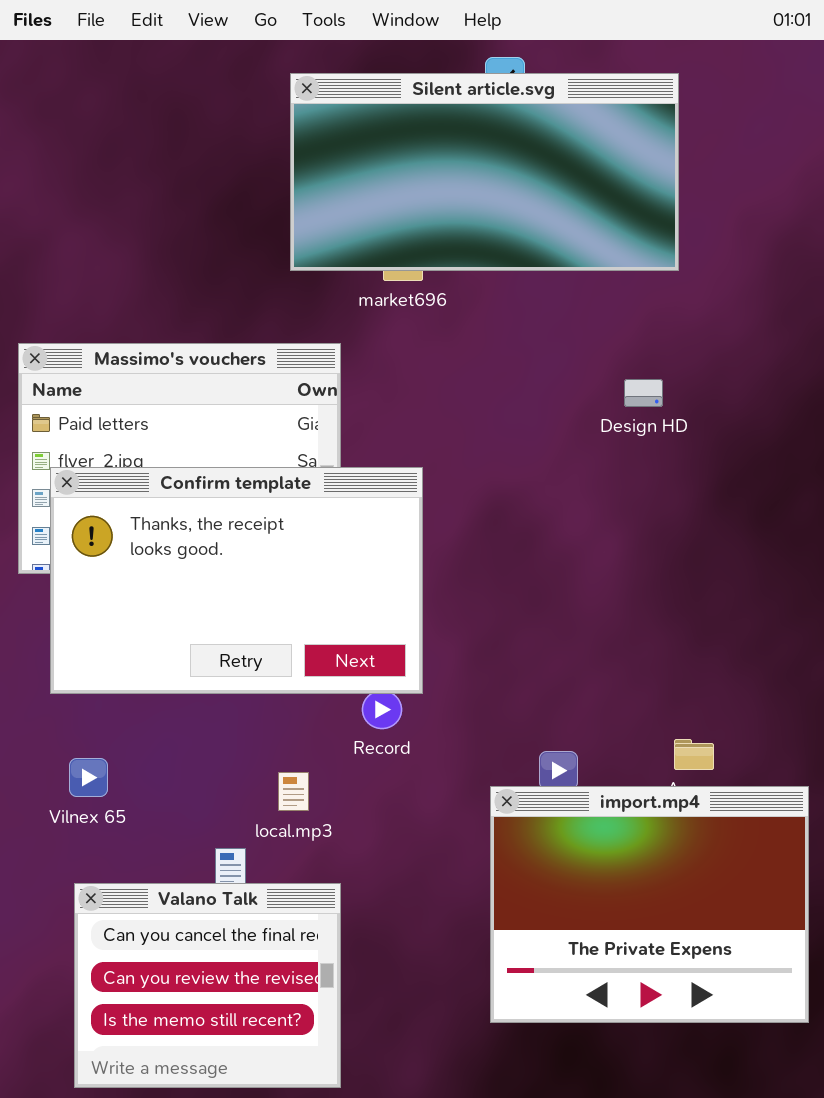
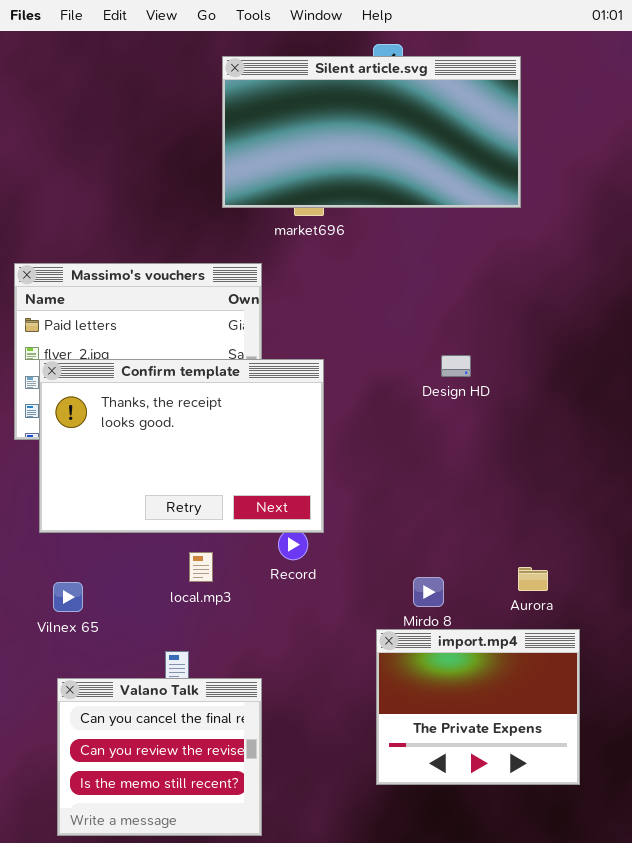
Design HD: [624,379,663,407] -> [441,355,471,377], moved
local.mp3: [278,772,309,811] -> [189,552,213,582], moved
import.mp4: [490,786,809,1023] -> [376,629,580,785], resized

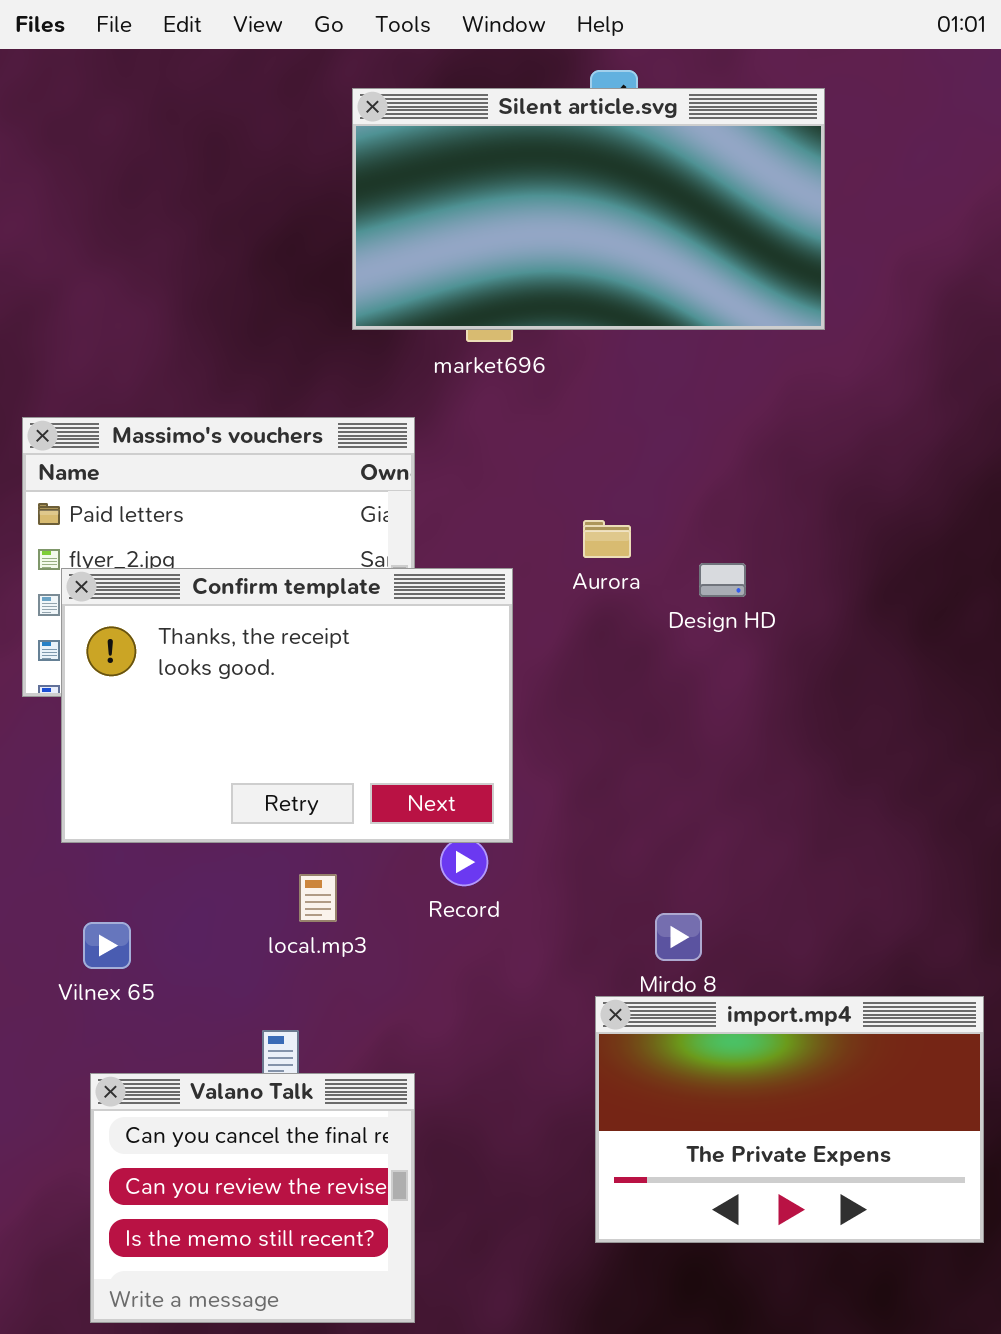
Aurora: [518,567,548,591] -> [583,520,631,558], moved
import.mp4: [376,629,580,785] -> [595,996,984,1243], resized

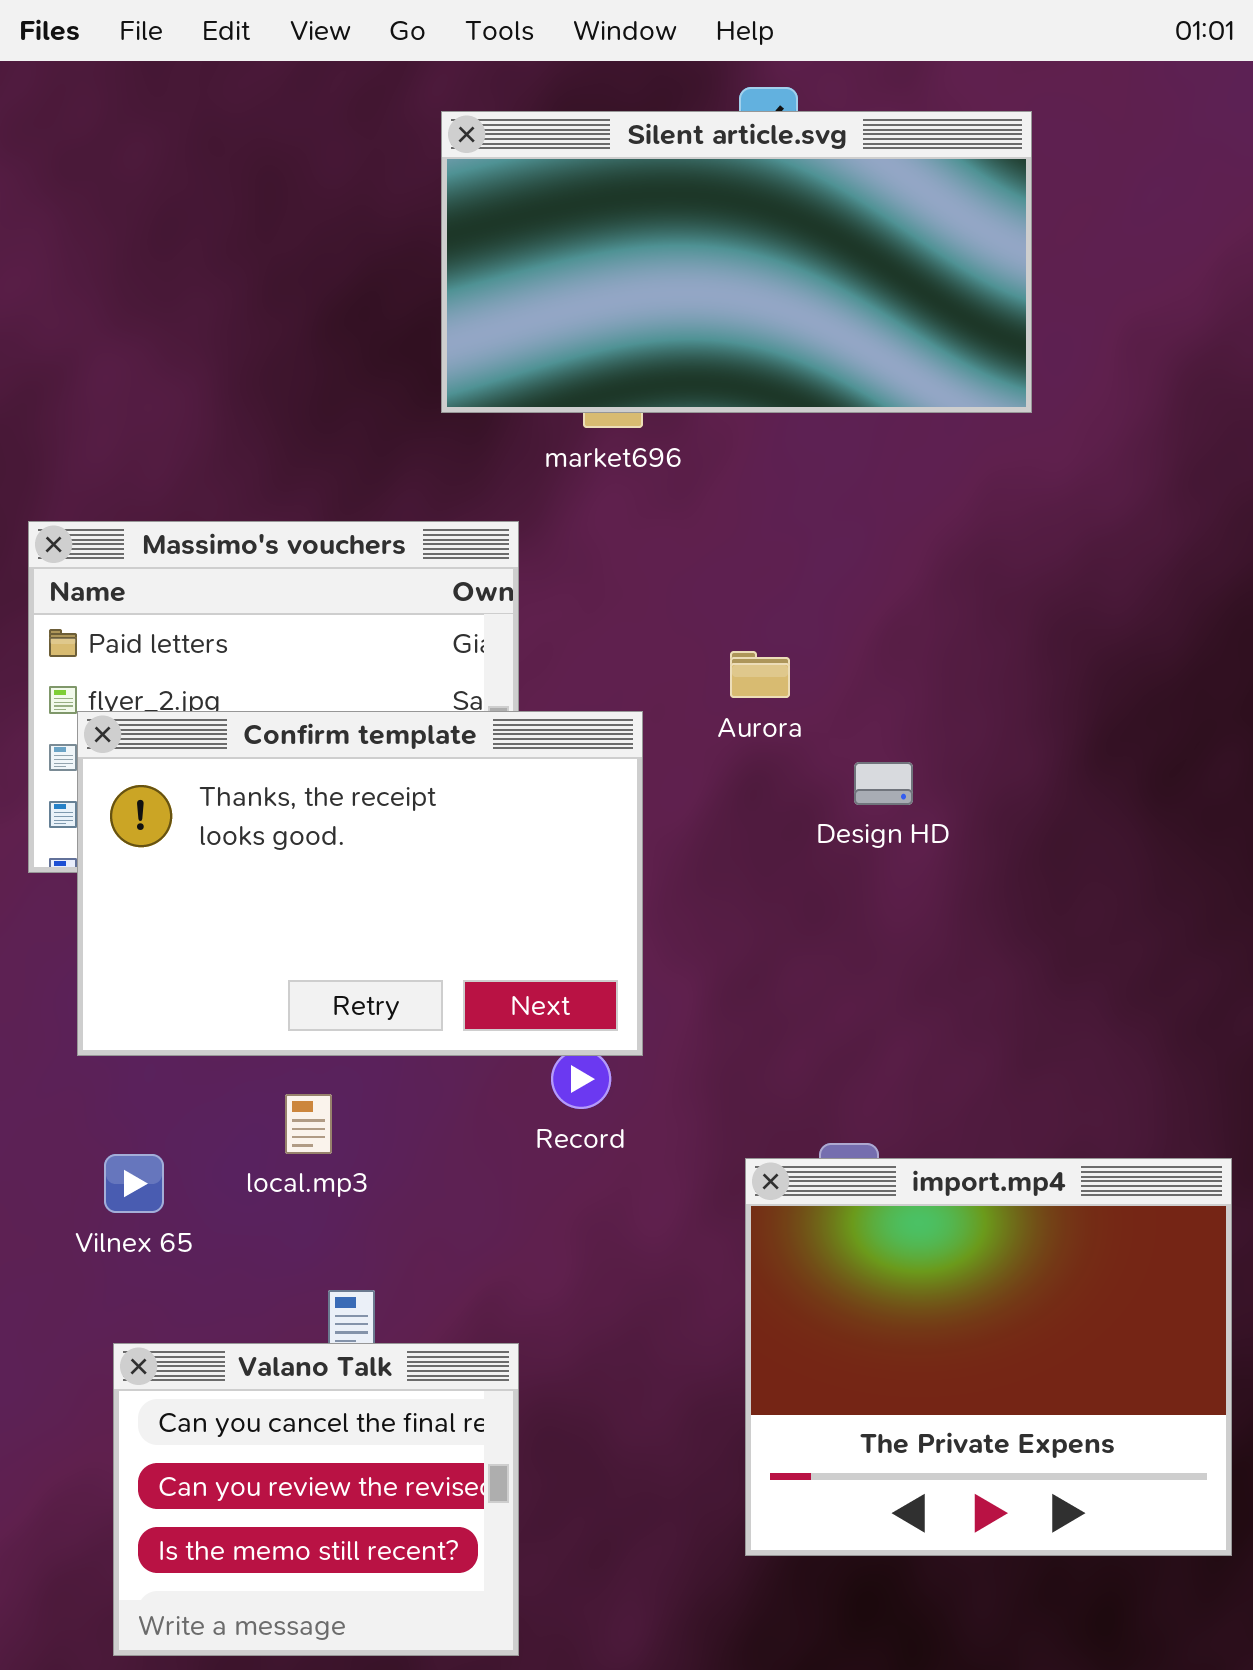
Design HD: [699,563,746,597] -> [854,762,913,805], moved
local.mp3: [299,874,337,922] -> [285,1094,332,1154], moved
import.mp4: [595,996,984,1243] -> [745,1158,1232,1556], resized

